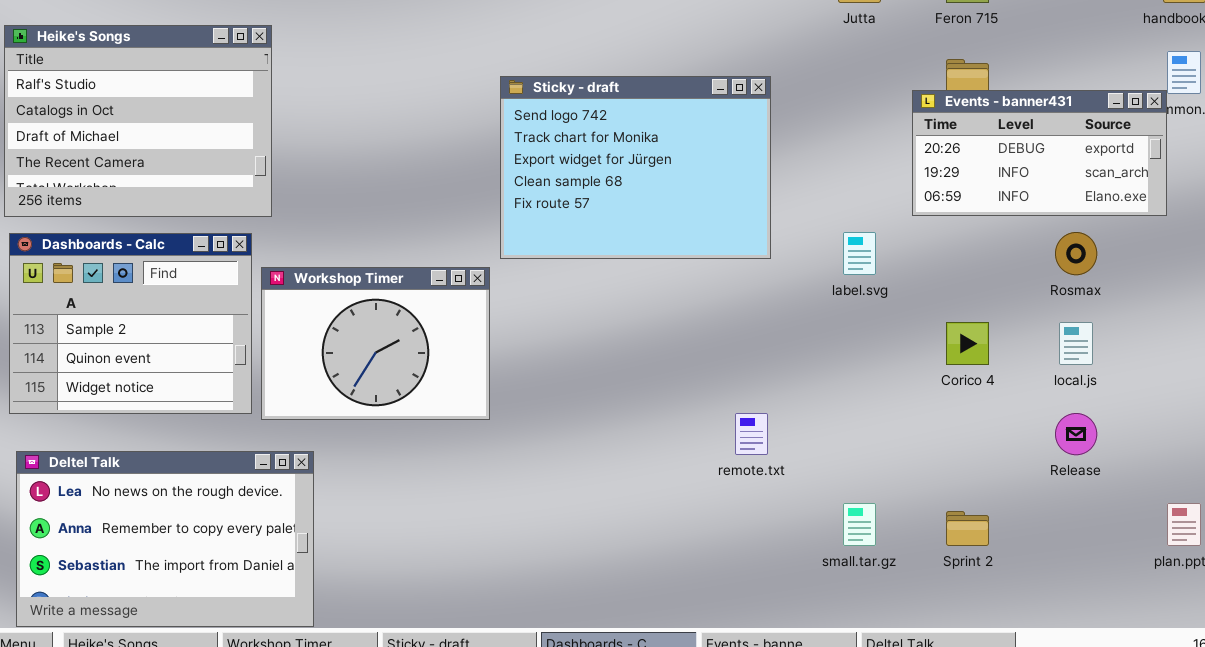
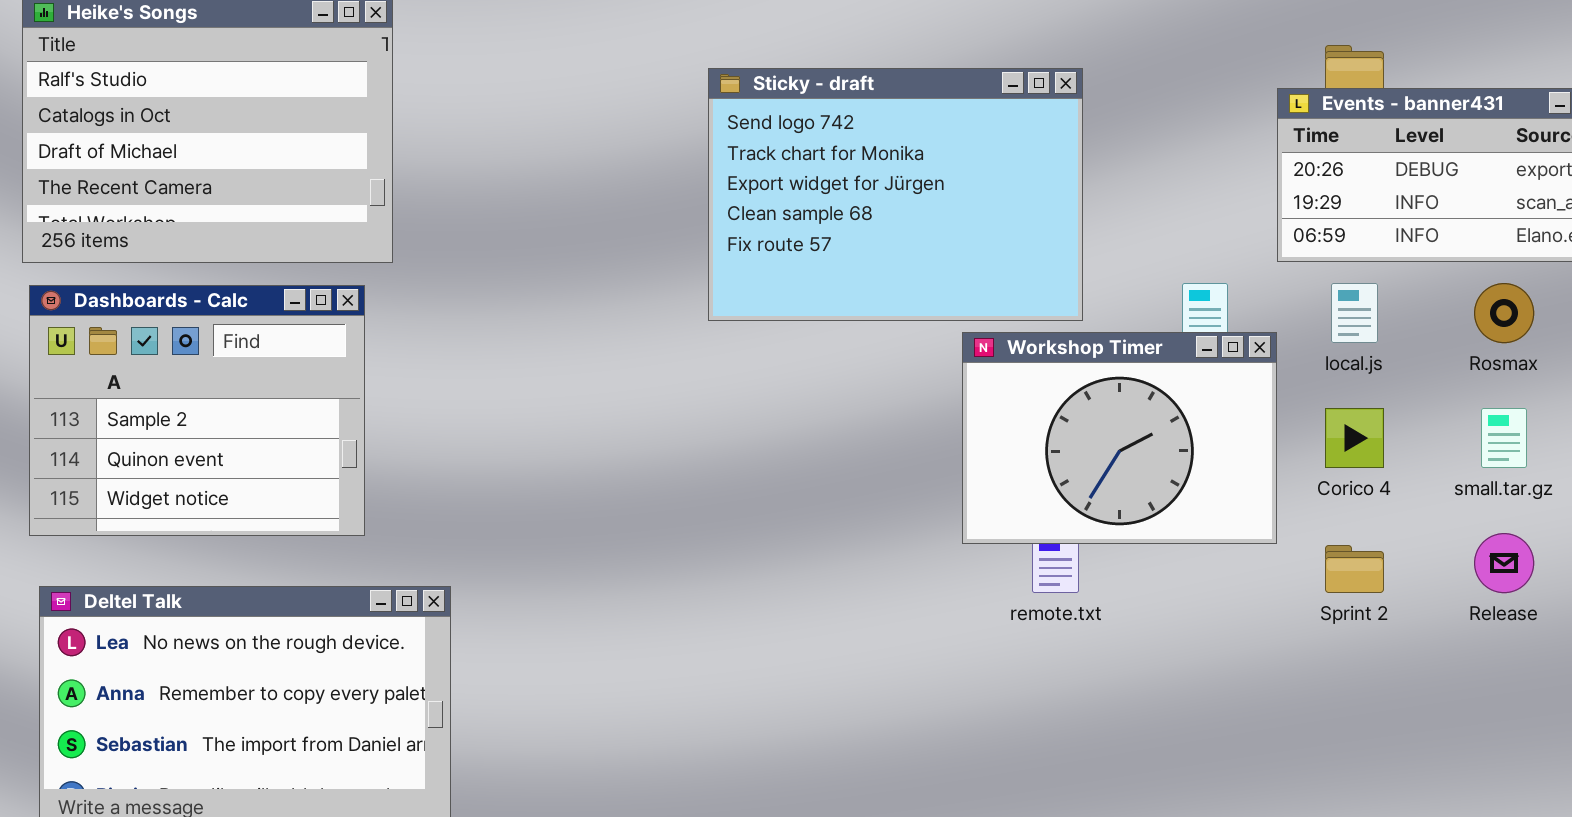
Workshop Timer: [261,267,490,420] -> [962,332,1277,544], moved
local.js: [1059,322,1093,365] -> [1331,283,1378,343], moved
small.tar.gz: [843,503,876,546] -> [1481,408,1527,468], moved
Sprint 2: [946,511,989,546] -> [1325,545,1384,593], moved

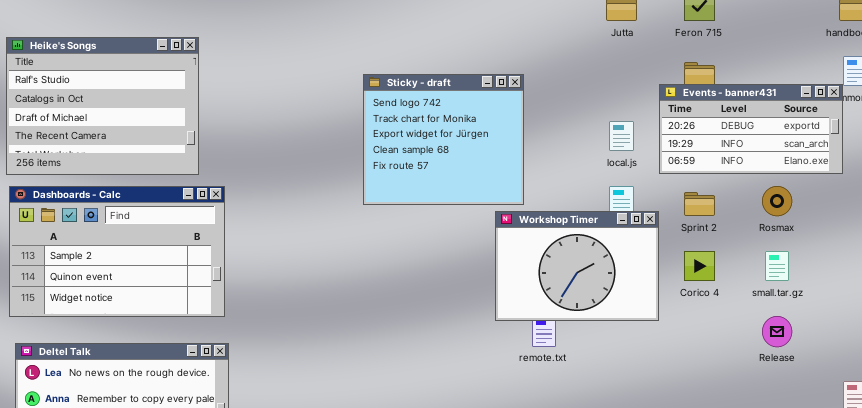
Sticky - draft: [708,68,1083,321] -> [363,74,524,205], resized
local.js: [1331,283,1378,343] -> [609,121,634,151], moved
Dashboards - Calc: [29,285,365,536] -> [9,186,225,317], resized
Sprint 2: [1325,545,1384,593] -> [684,192,715,216], moved

